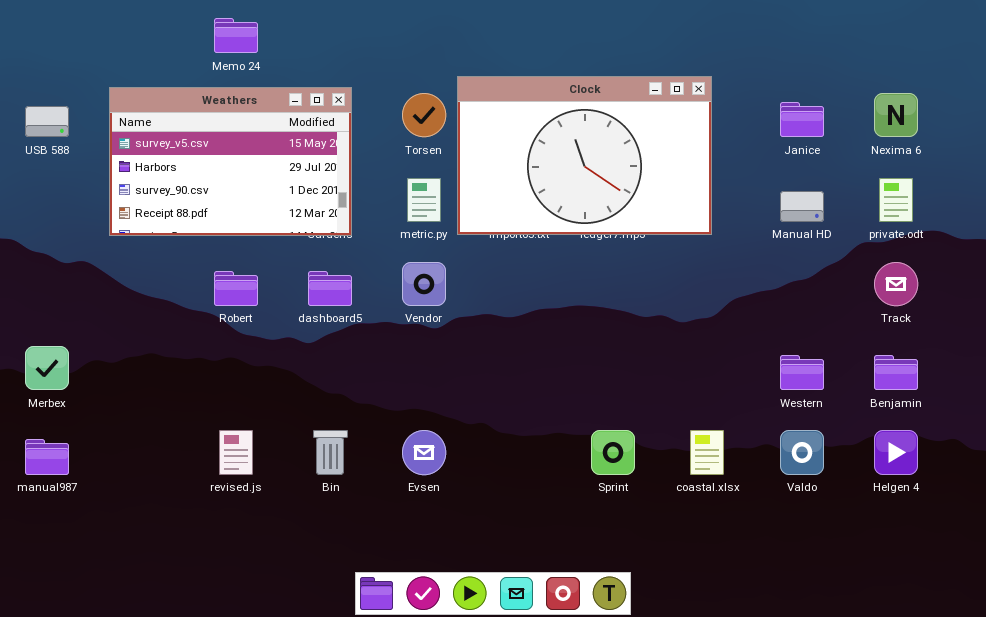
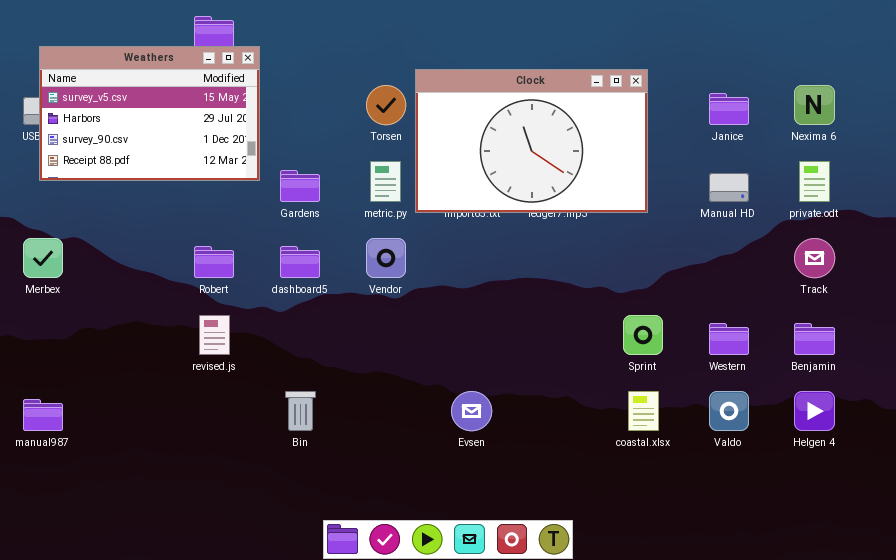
Weathers: [109,87,352,236] -> [39,46,260,181], moved
Merbex: [25,346,69,390] -> [23,238,63,278], moved
revised.js: [219,430,253,475] -> [199,315,230,355], moved
Evsen: [402,430,446,475] -> [451,391,492,431], moved
Sprint: [591,430,635,475] -> [623,315,663,355], moved

